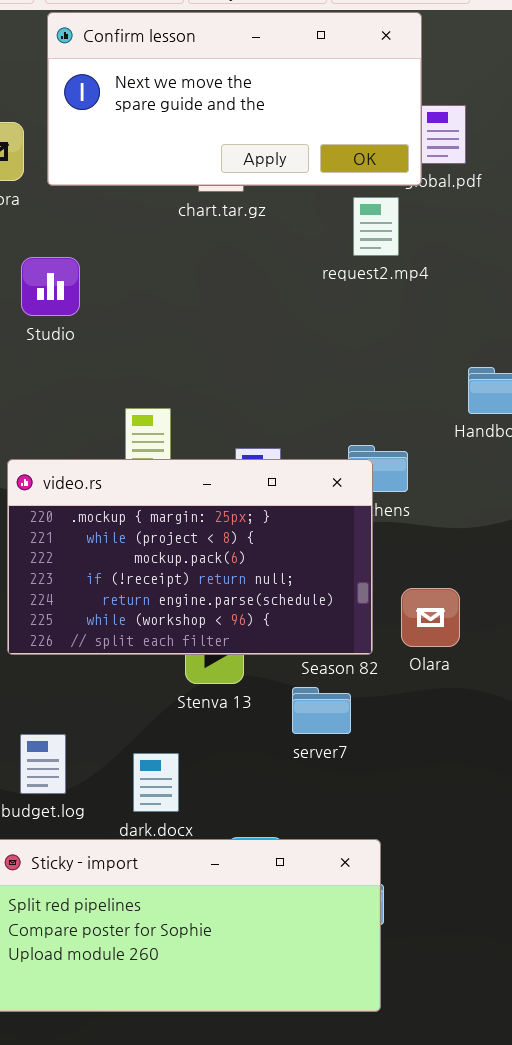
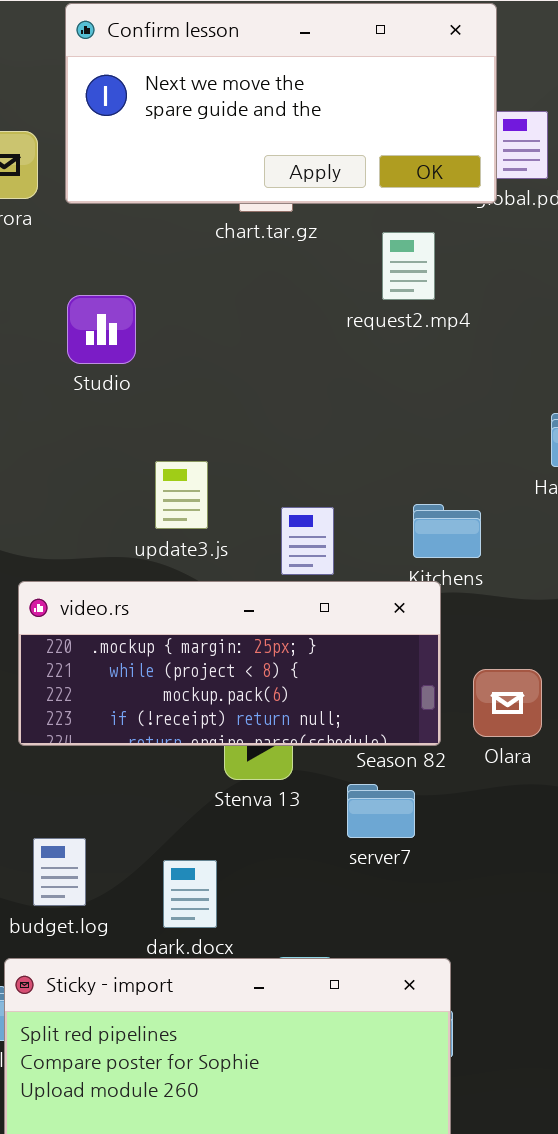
request2.mp4: [353,197,399,256] -> [382,232,435,300], moved
Studio: [21,257,80,316] -> [67,295,136,364], moved
video.rs: [7,459,373,655] -> [18,581,441,746], resized

